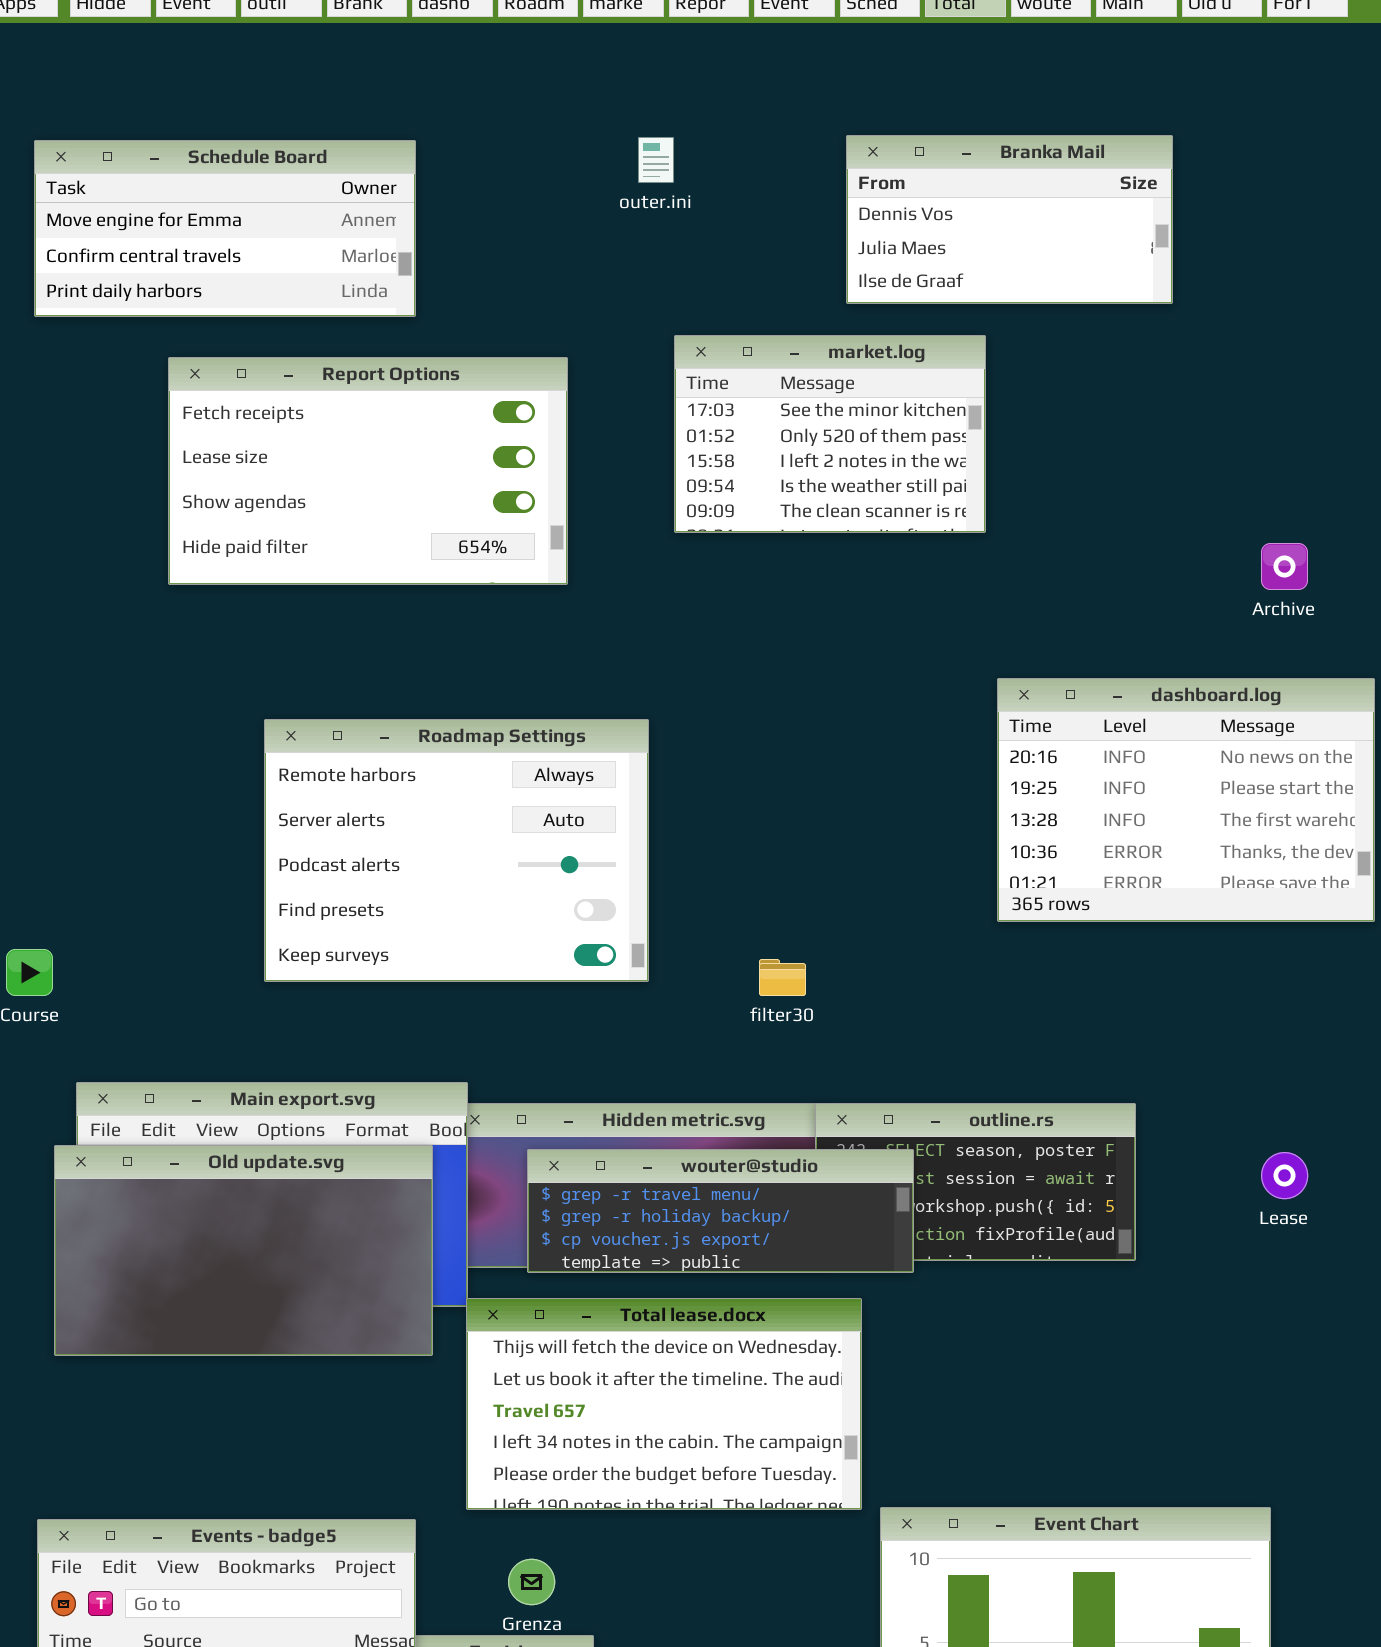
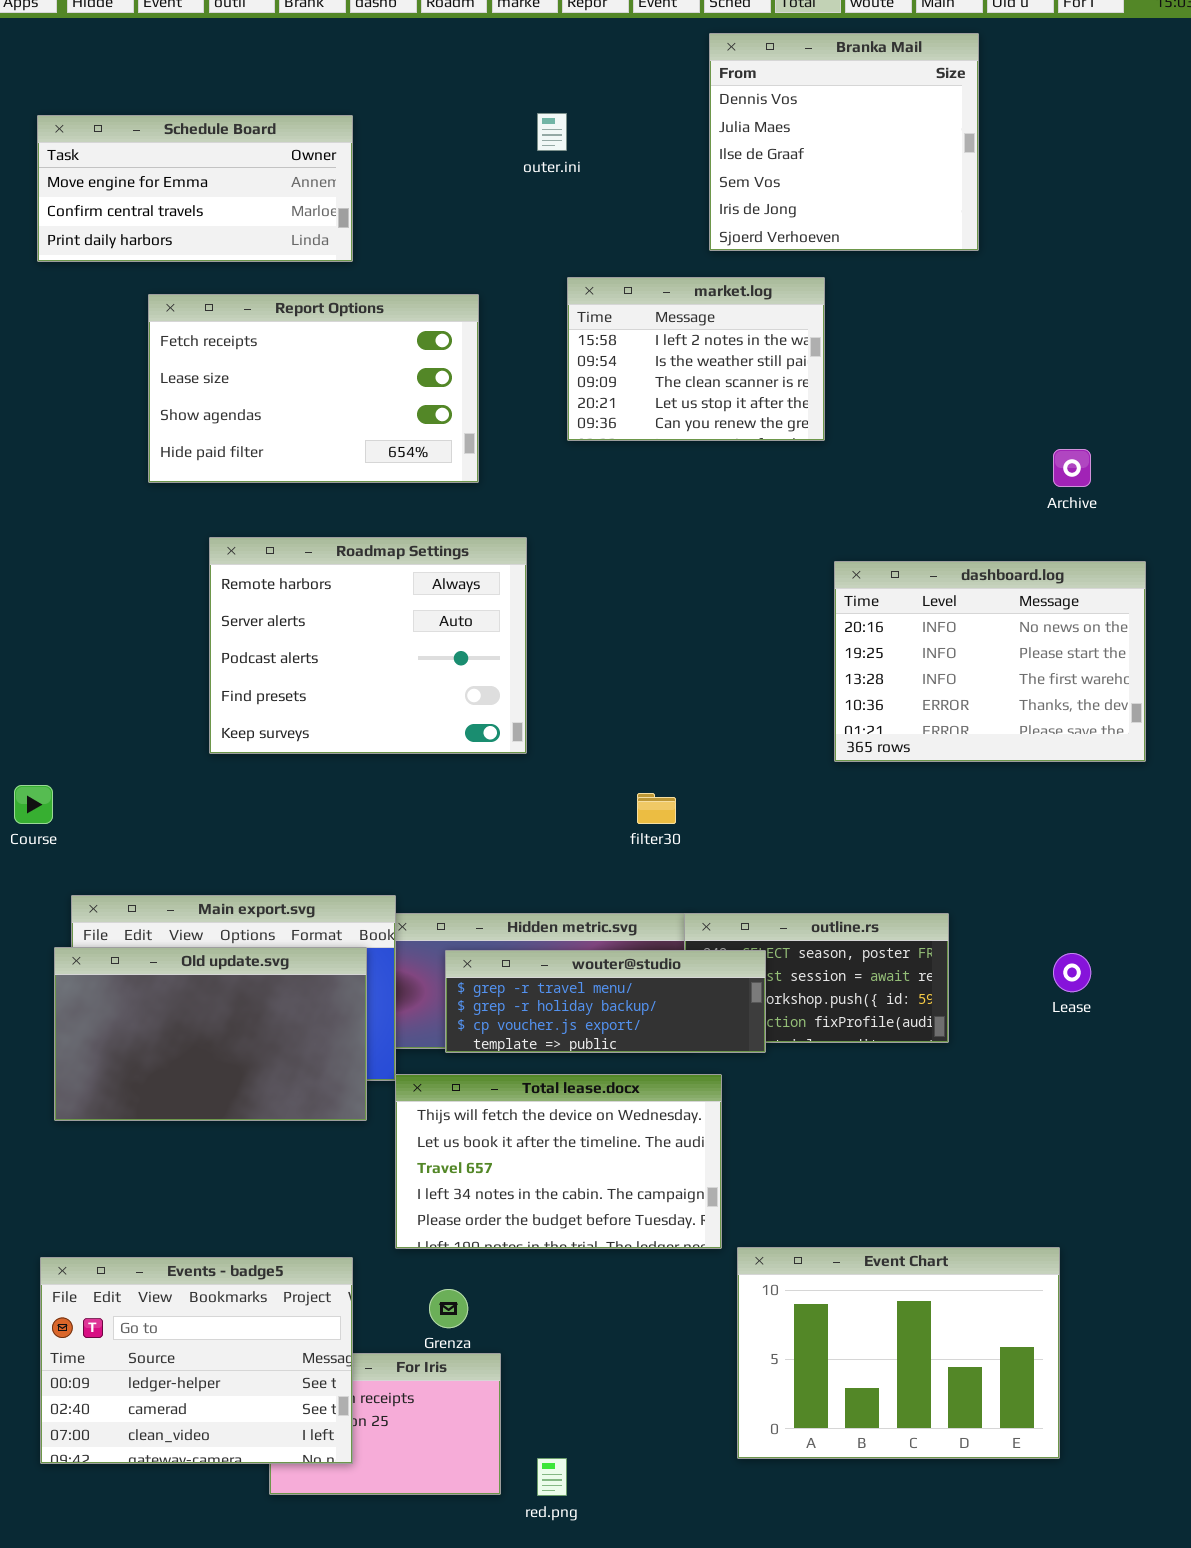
Branka Mail: [846,135,1173,304] -> [709,33,979,251], resized
market.log: [674,335,986,533] -> [567,277,825,441], scrolled down 2 rows
Roadmap Settings: [264,719,649,982] -> [209,537,527,754], moved

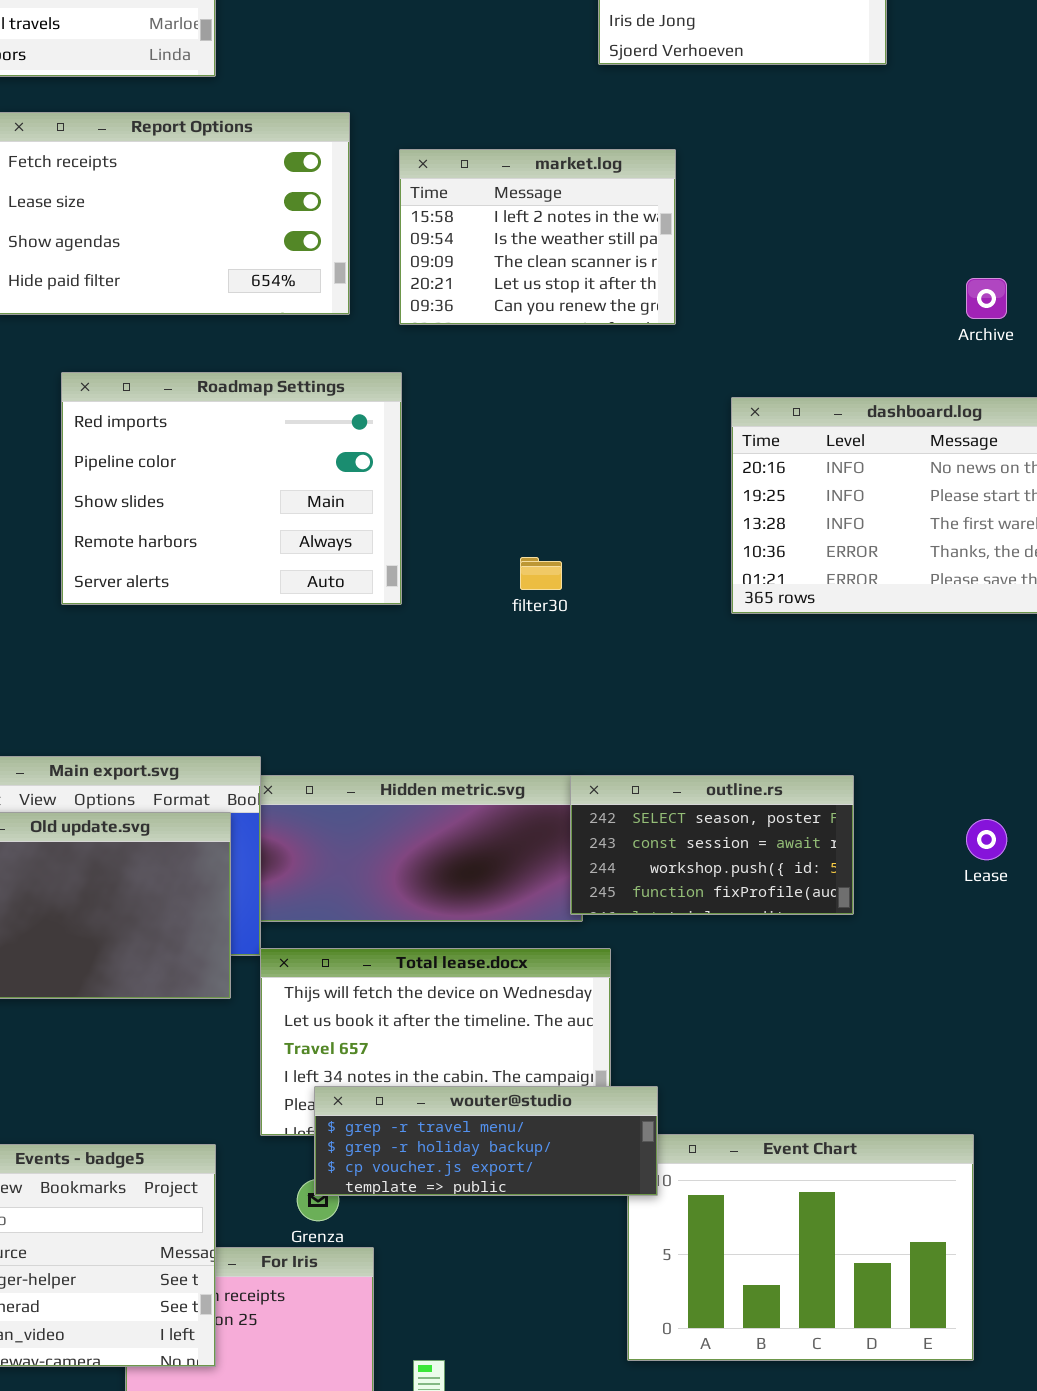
market.log: [567,277,825,441] -> [399,149,676,325], moved
Roadmap Settings: [209,537,527,754] -> [61,372,402,605], scrolled up 3 rows
filter30: [637,793,676,824] -> [520,557,562,590], moved
wouter@studio: [445,950,766,1053] -> [314,1086,658,1196], moved

